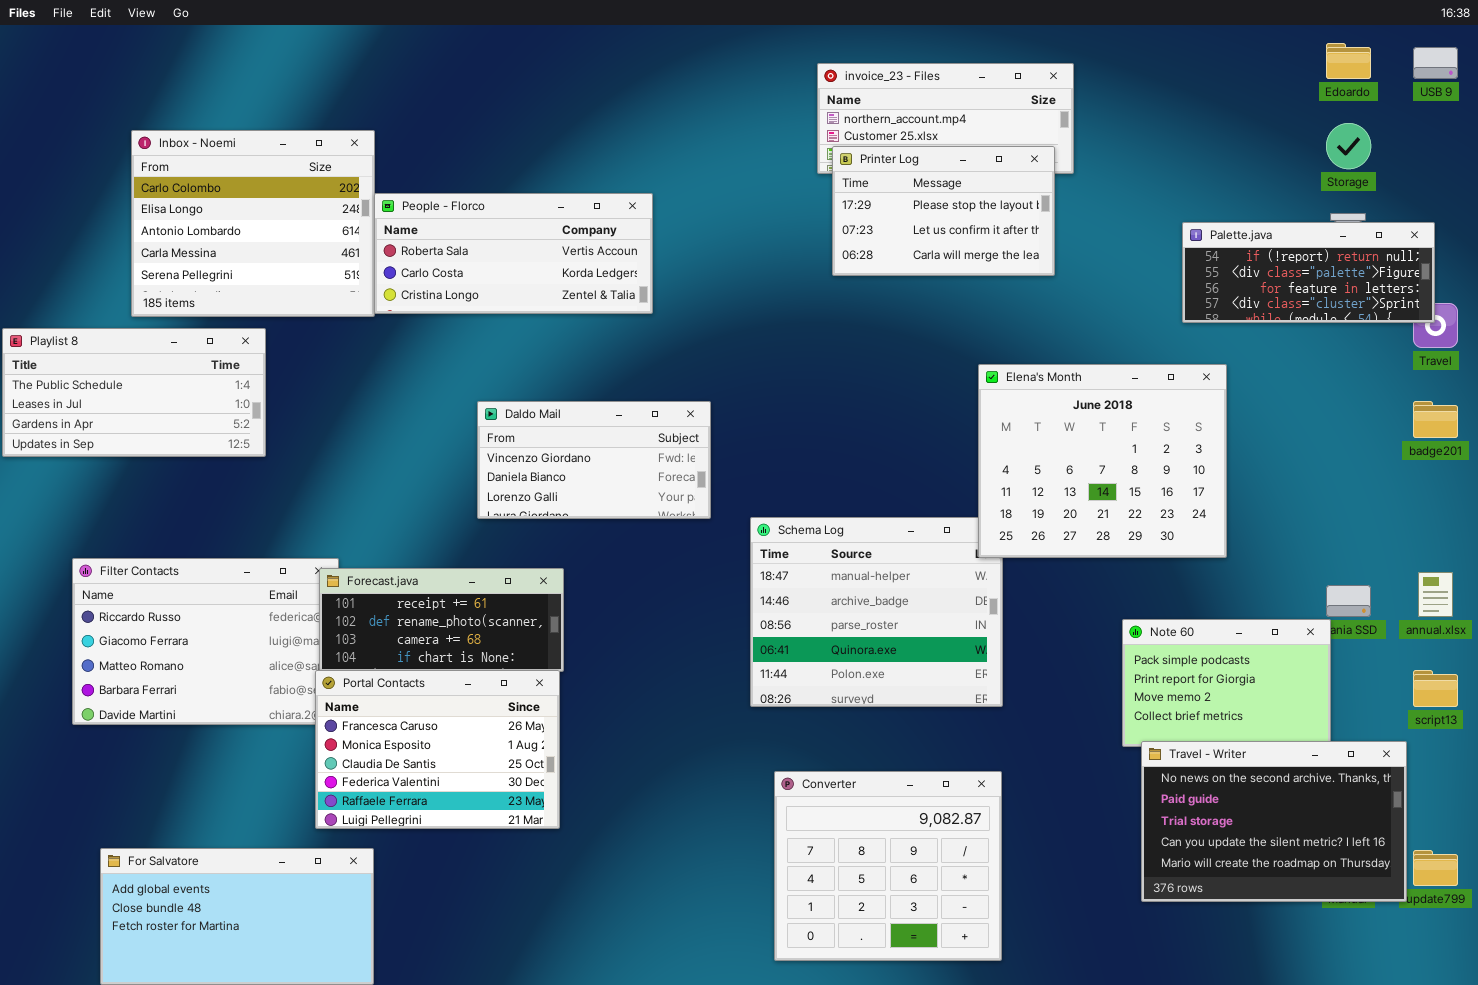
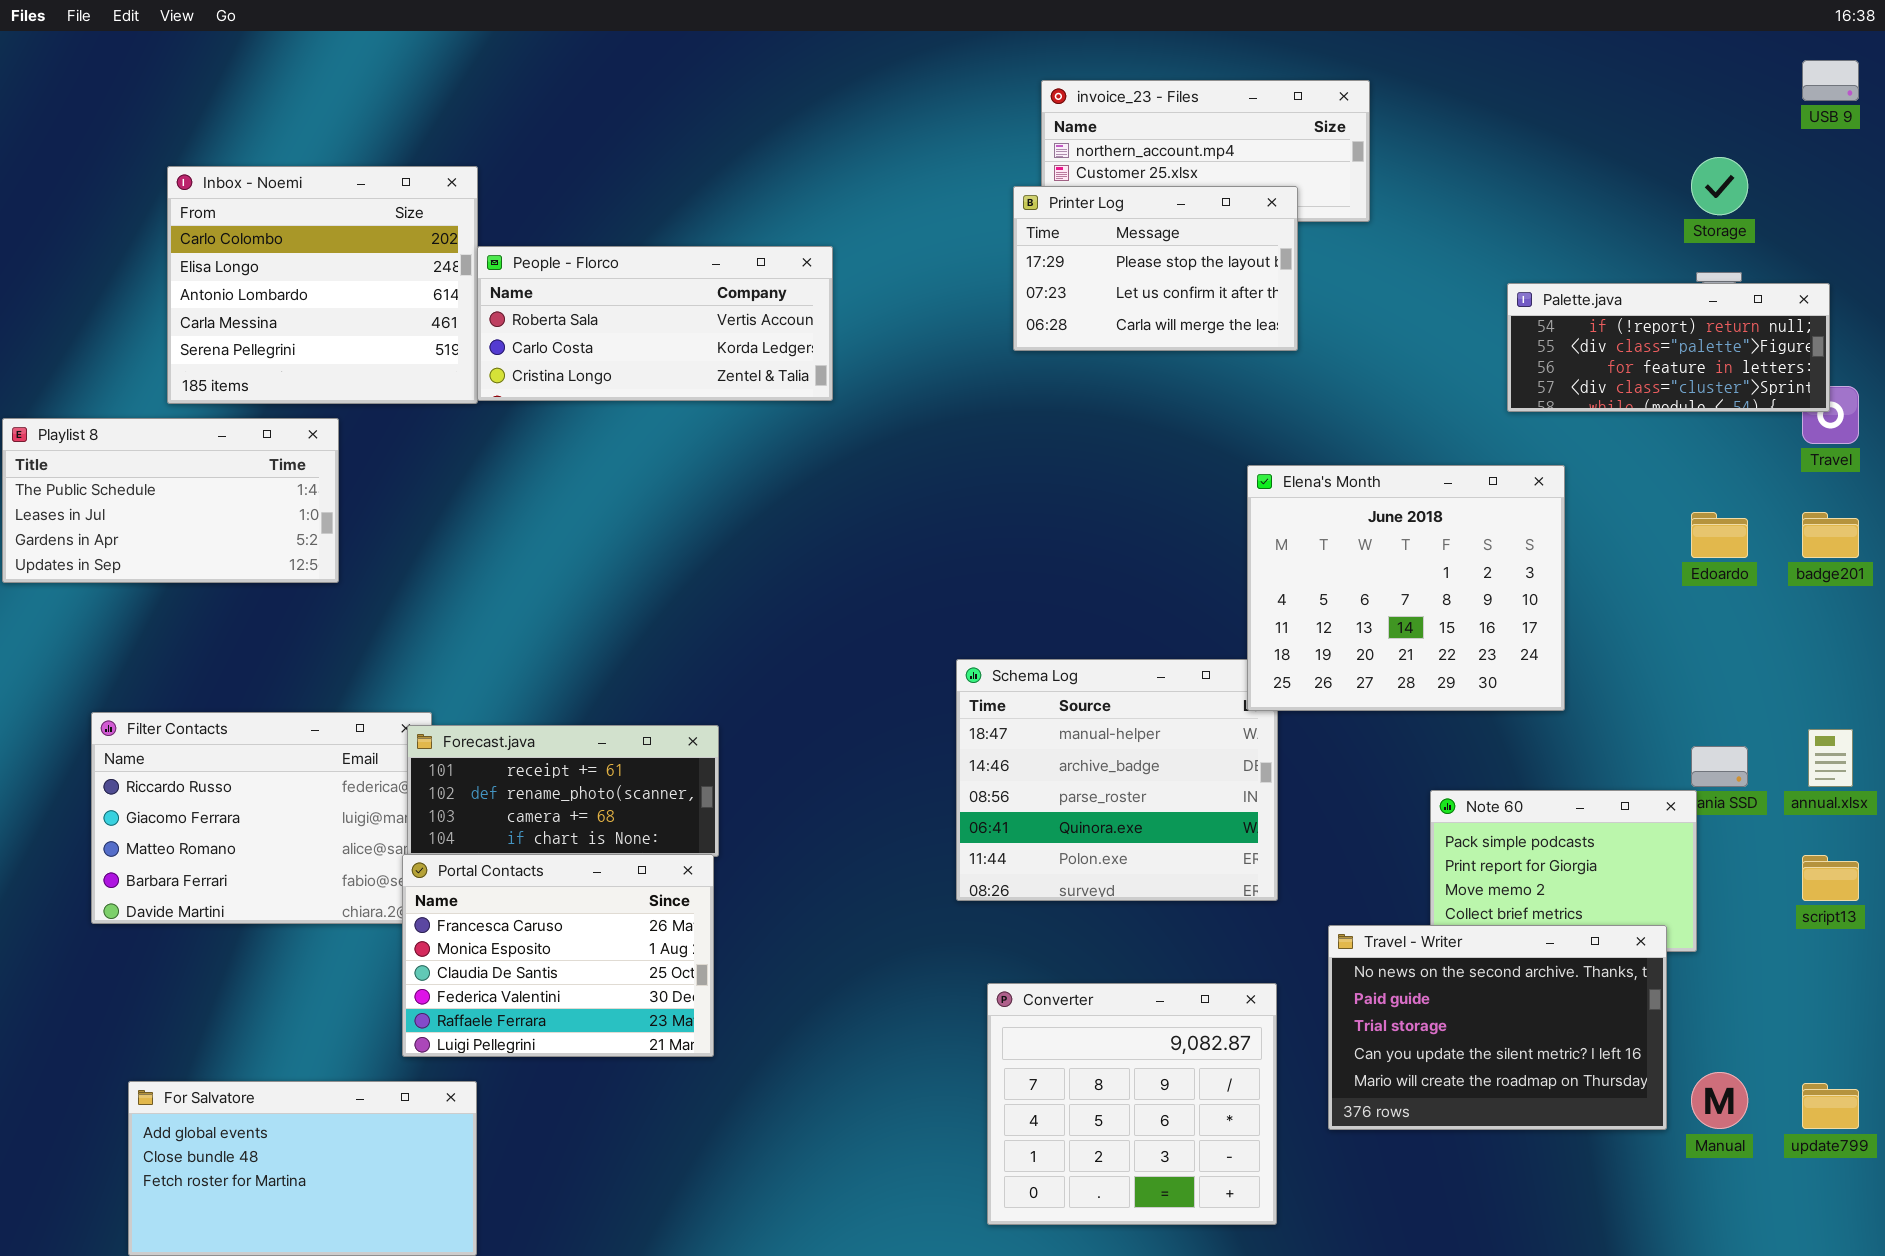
Edoardo: [1326,43,1371,79] -> [1691,512,1748,558], moved
Printer Log: [832,146,1055,276] -> [1013,186,1298,351], moved
Daldo Mail: [477,401,711,519] -> none, closed
Travel - Writer: [1141,741,1407,902] -> [1328,925,1667,1130], moved

